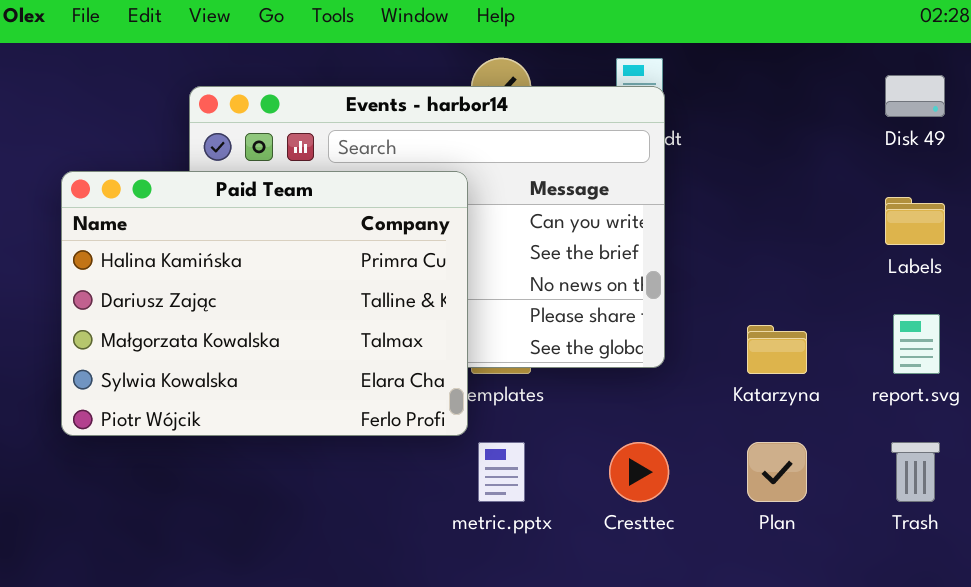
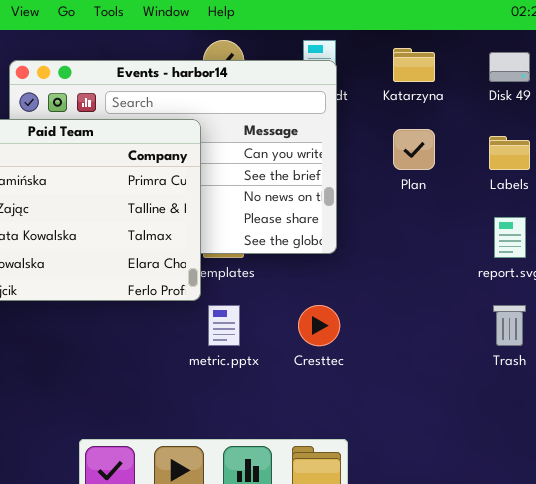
Katarzyna: [747,325,807,374] -> [393,48,435,82], moved
Plan: [747,442,807,502] -> [393,129,435,170], moved

